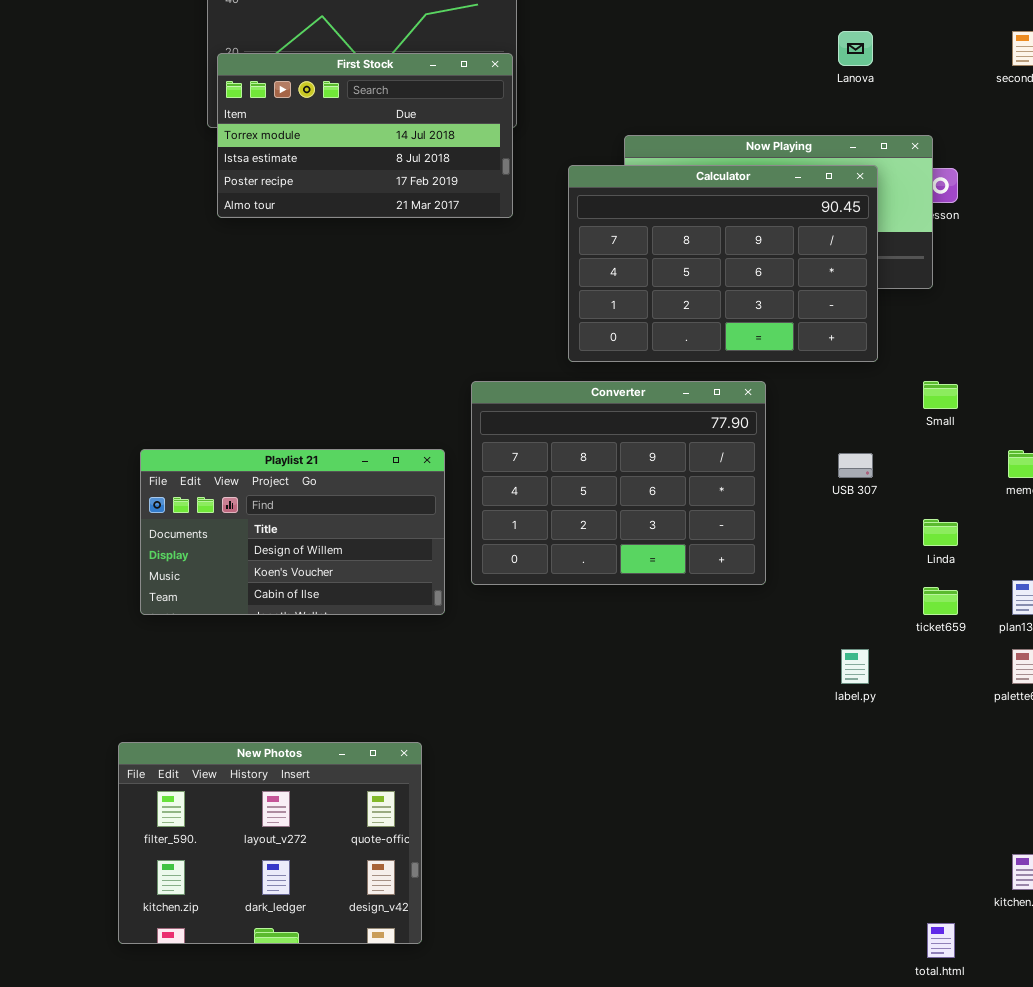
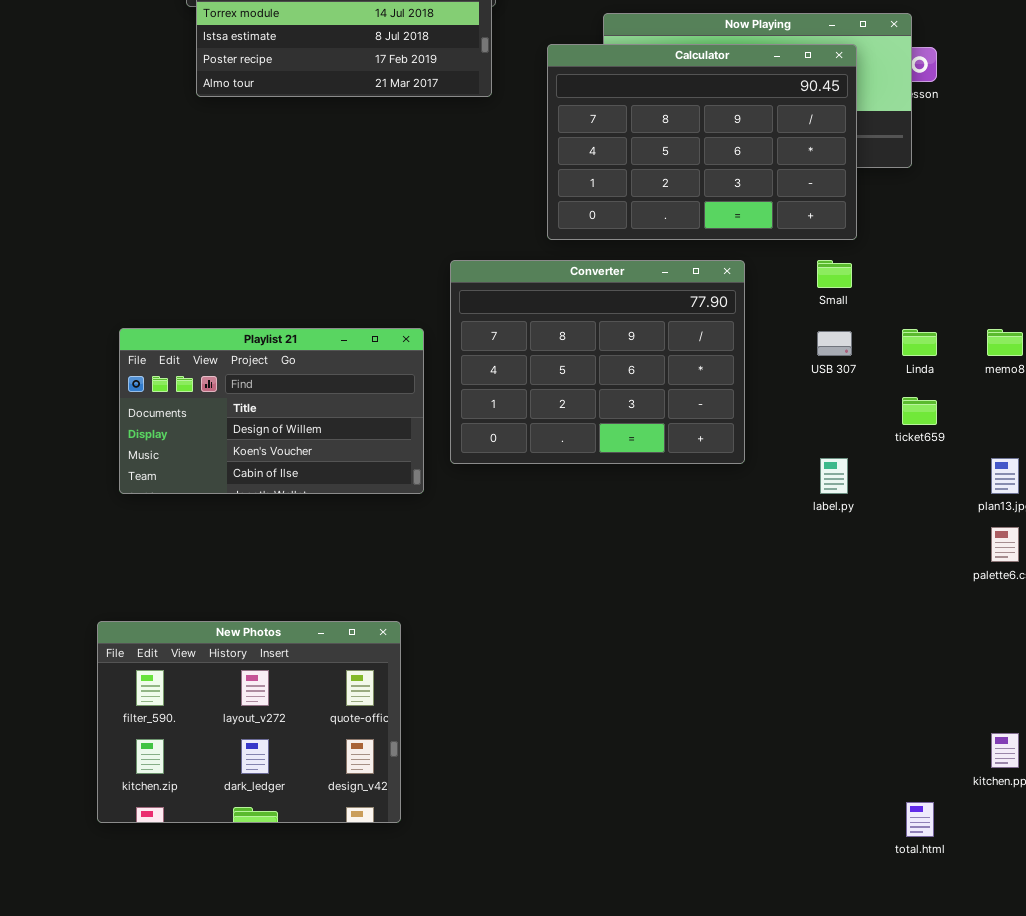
Small: [923,381,958,409] -> [817,260,852,288], moved
Linda: [923,519,958,546] -> [902,329,937,356], moved
ticket659: [923,587,958,615] -> [902,397,937,425], moved
label.py: [841,649,869,684] -> [820,458,848,494], moved

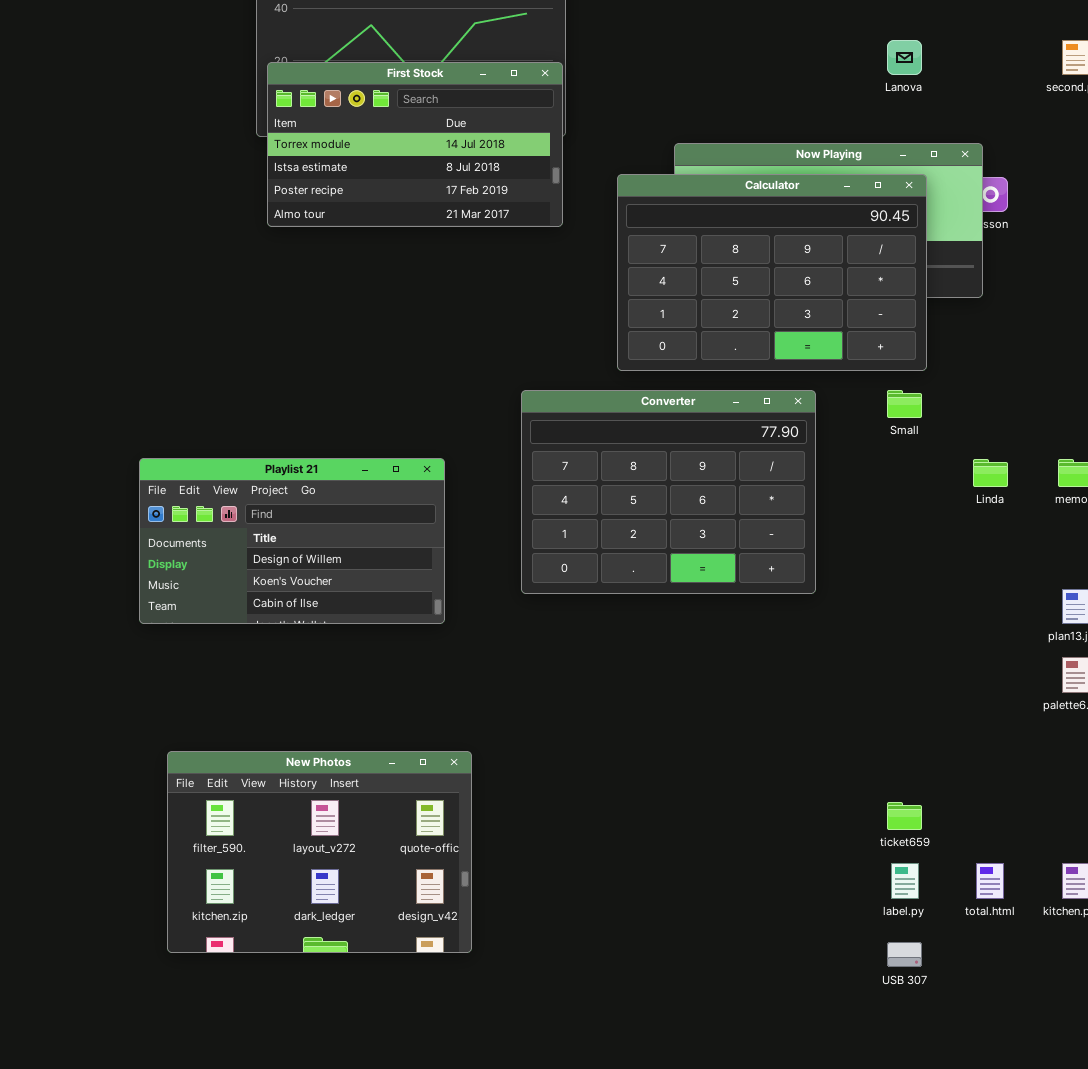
Playlist 21: [119,328,424,494] -> [139,458,445,624], moved
USB 307: [817,331,852,356] -> [887,942,922,967], moved
ticket659: [902,397,937,425] -> [887,802,922,830], moved
label.py: [820,458,848,494] -> [891,863,919,899], moved
total.html: [906,802,934,837] -> [976,863,1004,899], moved

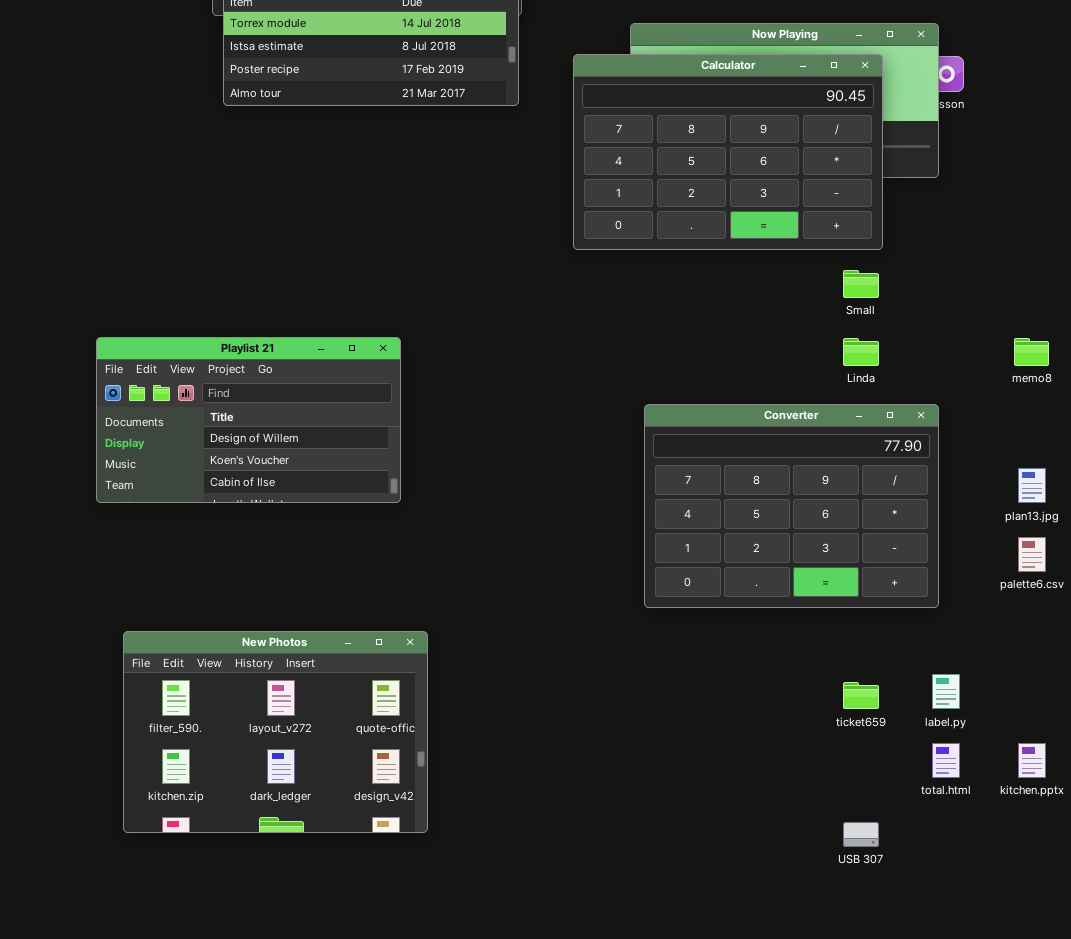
Converter: [521,390,816,594] -> [644,404,939,608], moved
Linda: [973,459,1008,487] -> [843,338,879,366], moved
label.py: [891,863,919,899] -> [932,674,960,709], moved

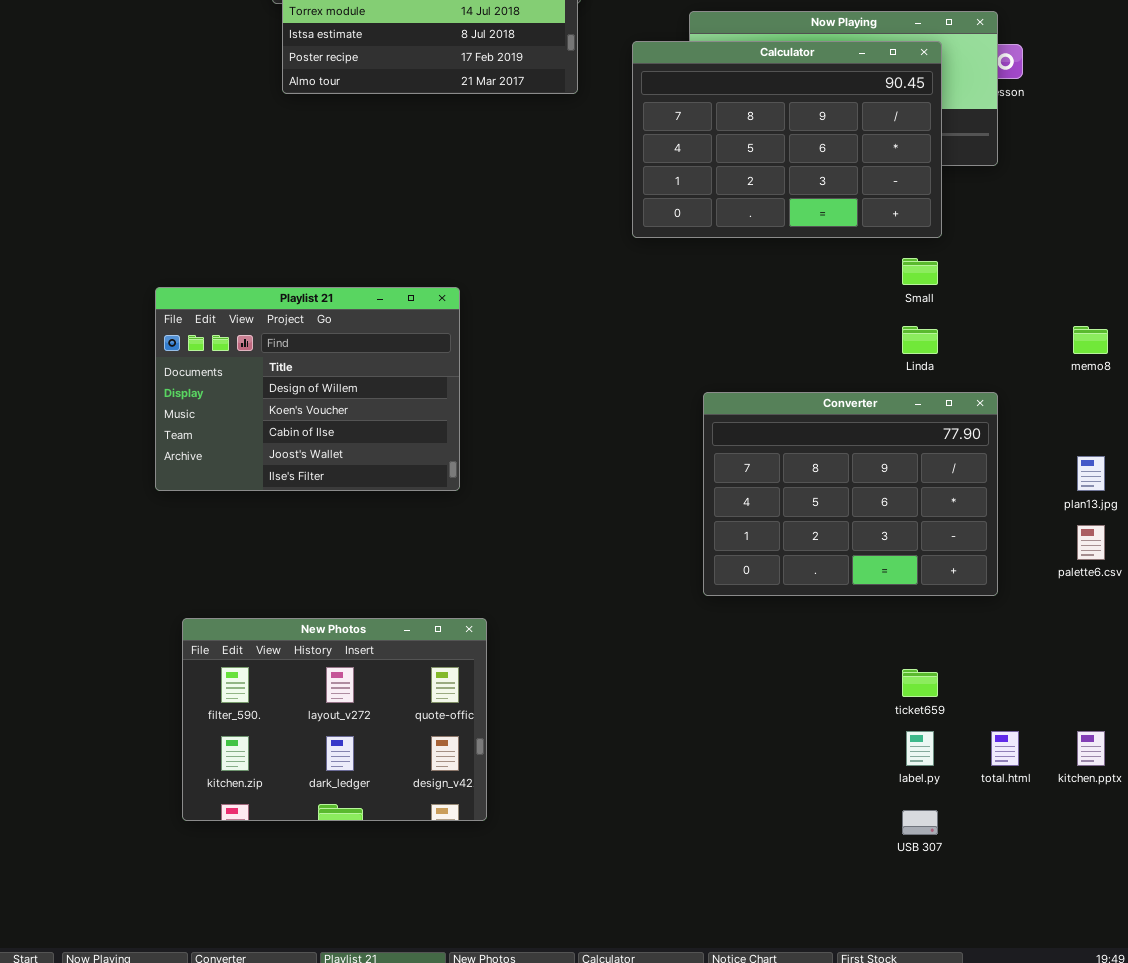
Playlist 21: [96,337,401,503] -> [155,287,460,491], resized
label.py: [932,674,960,709] -> [906,731,934,766], moved

